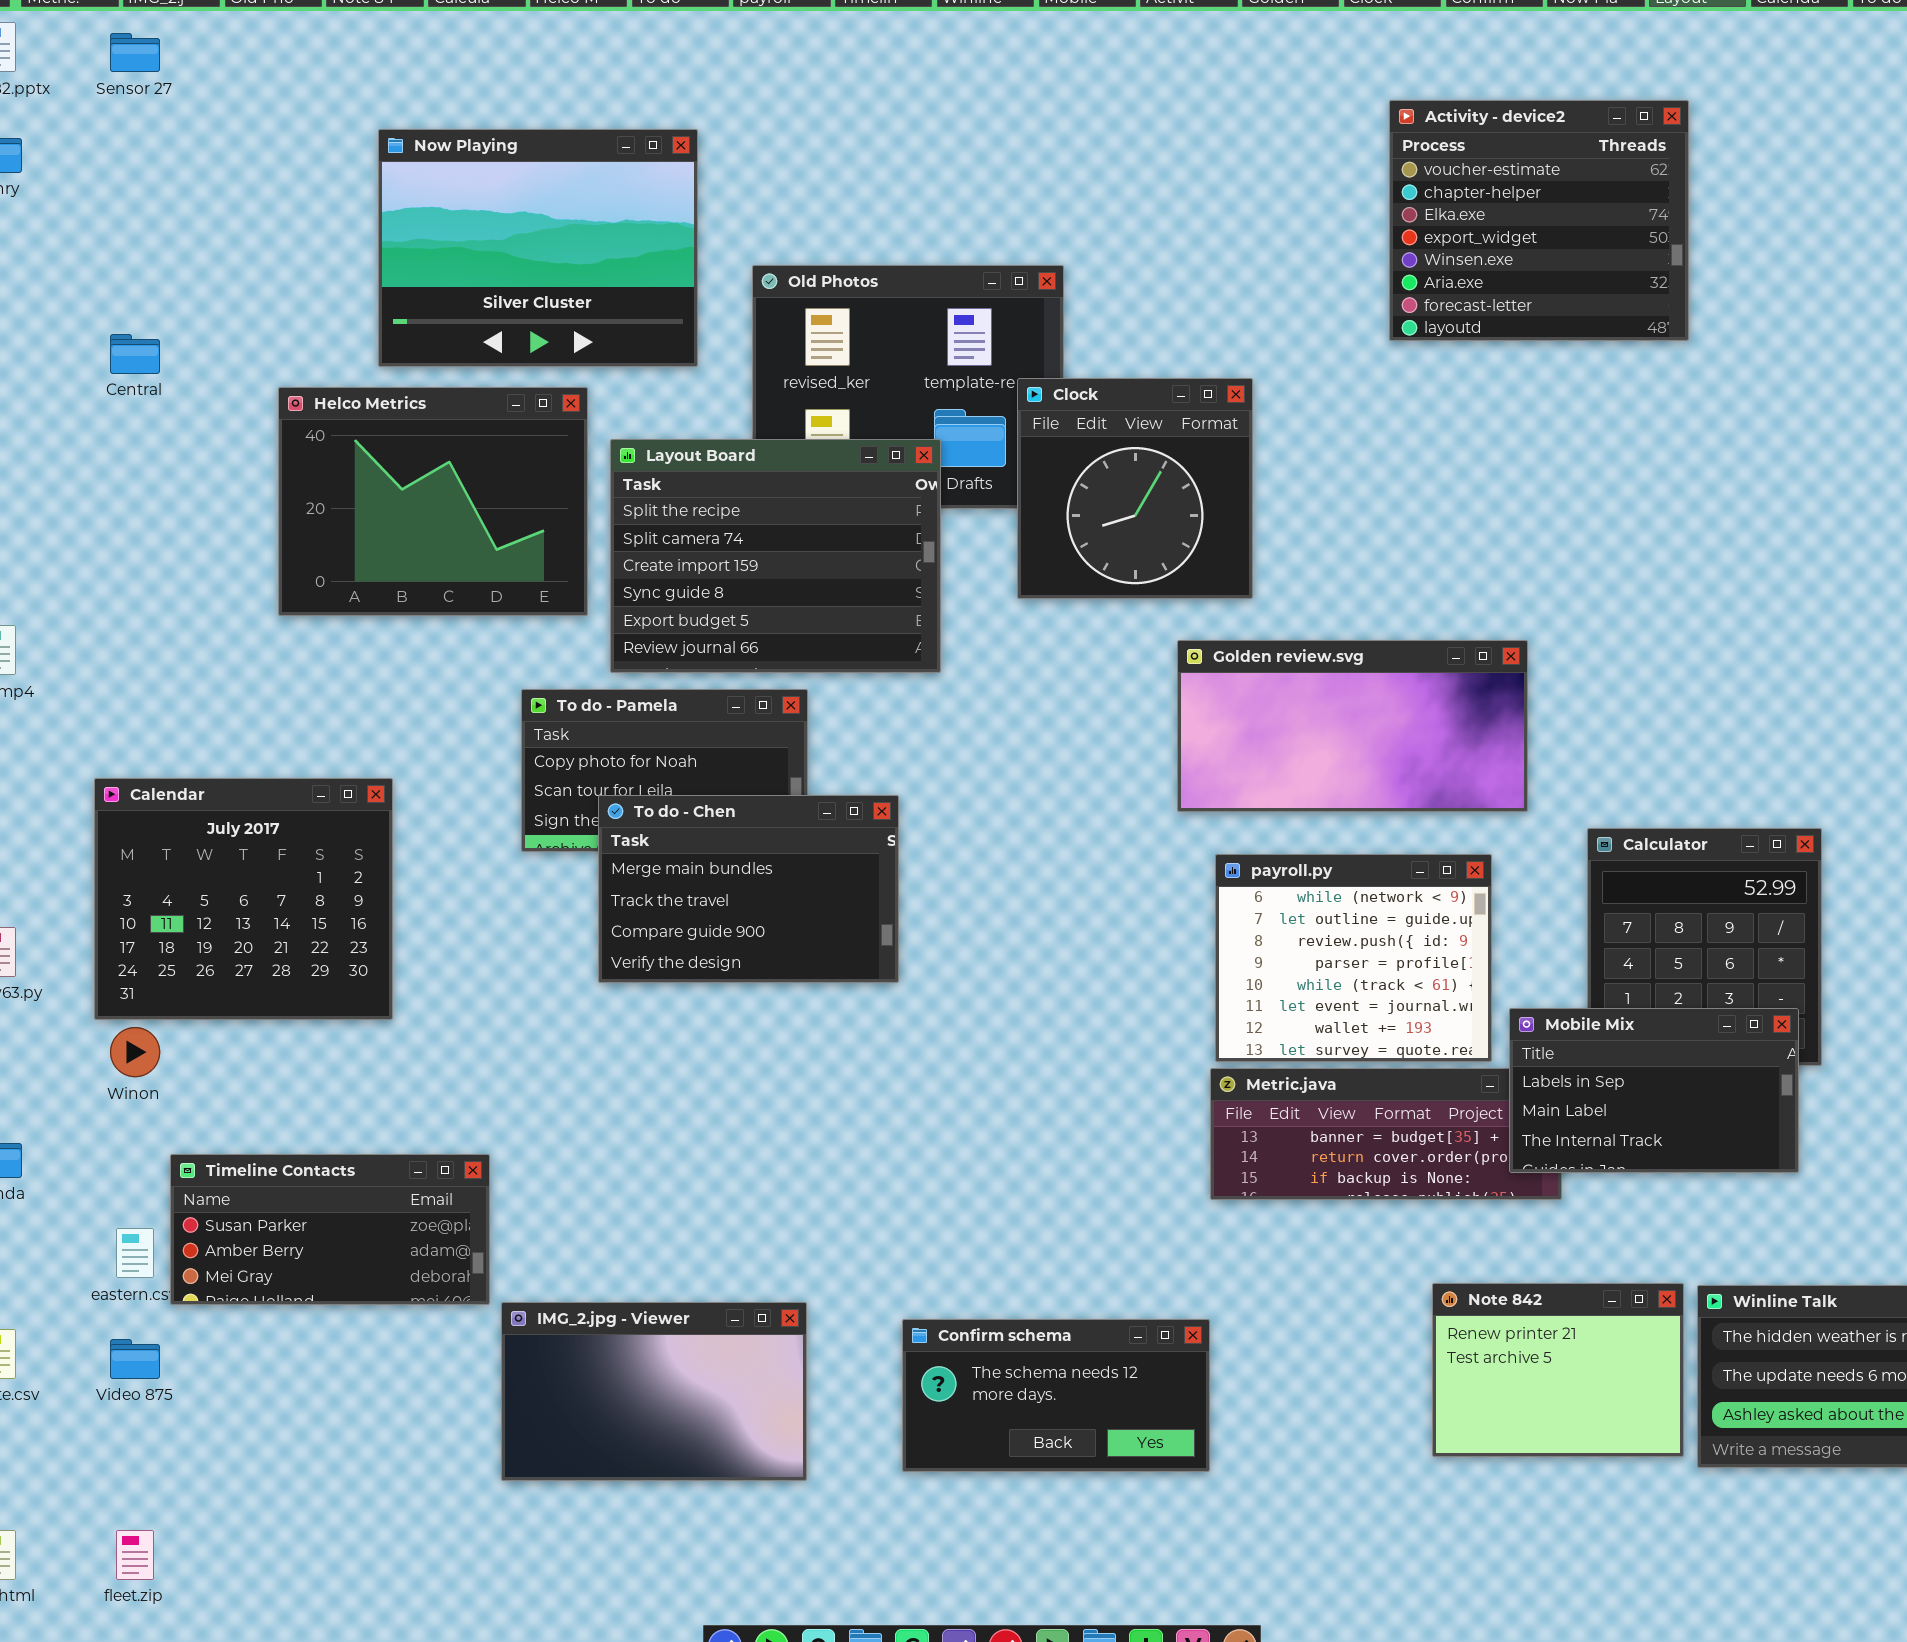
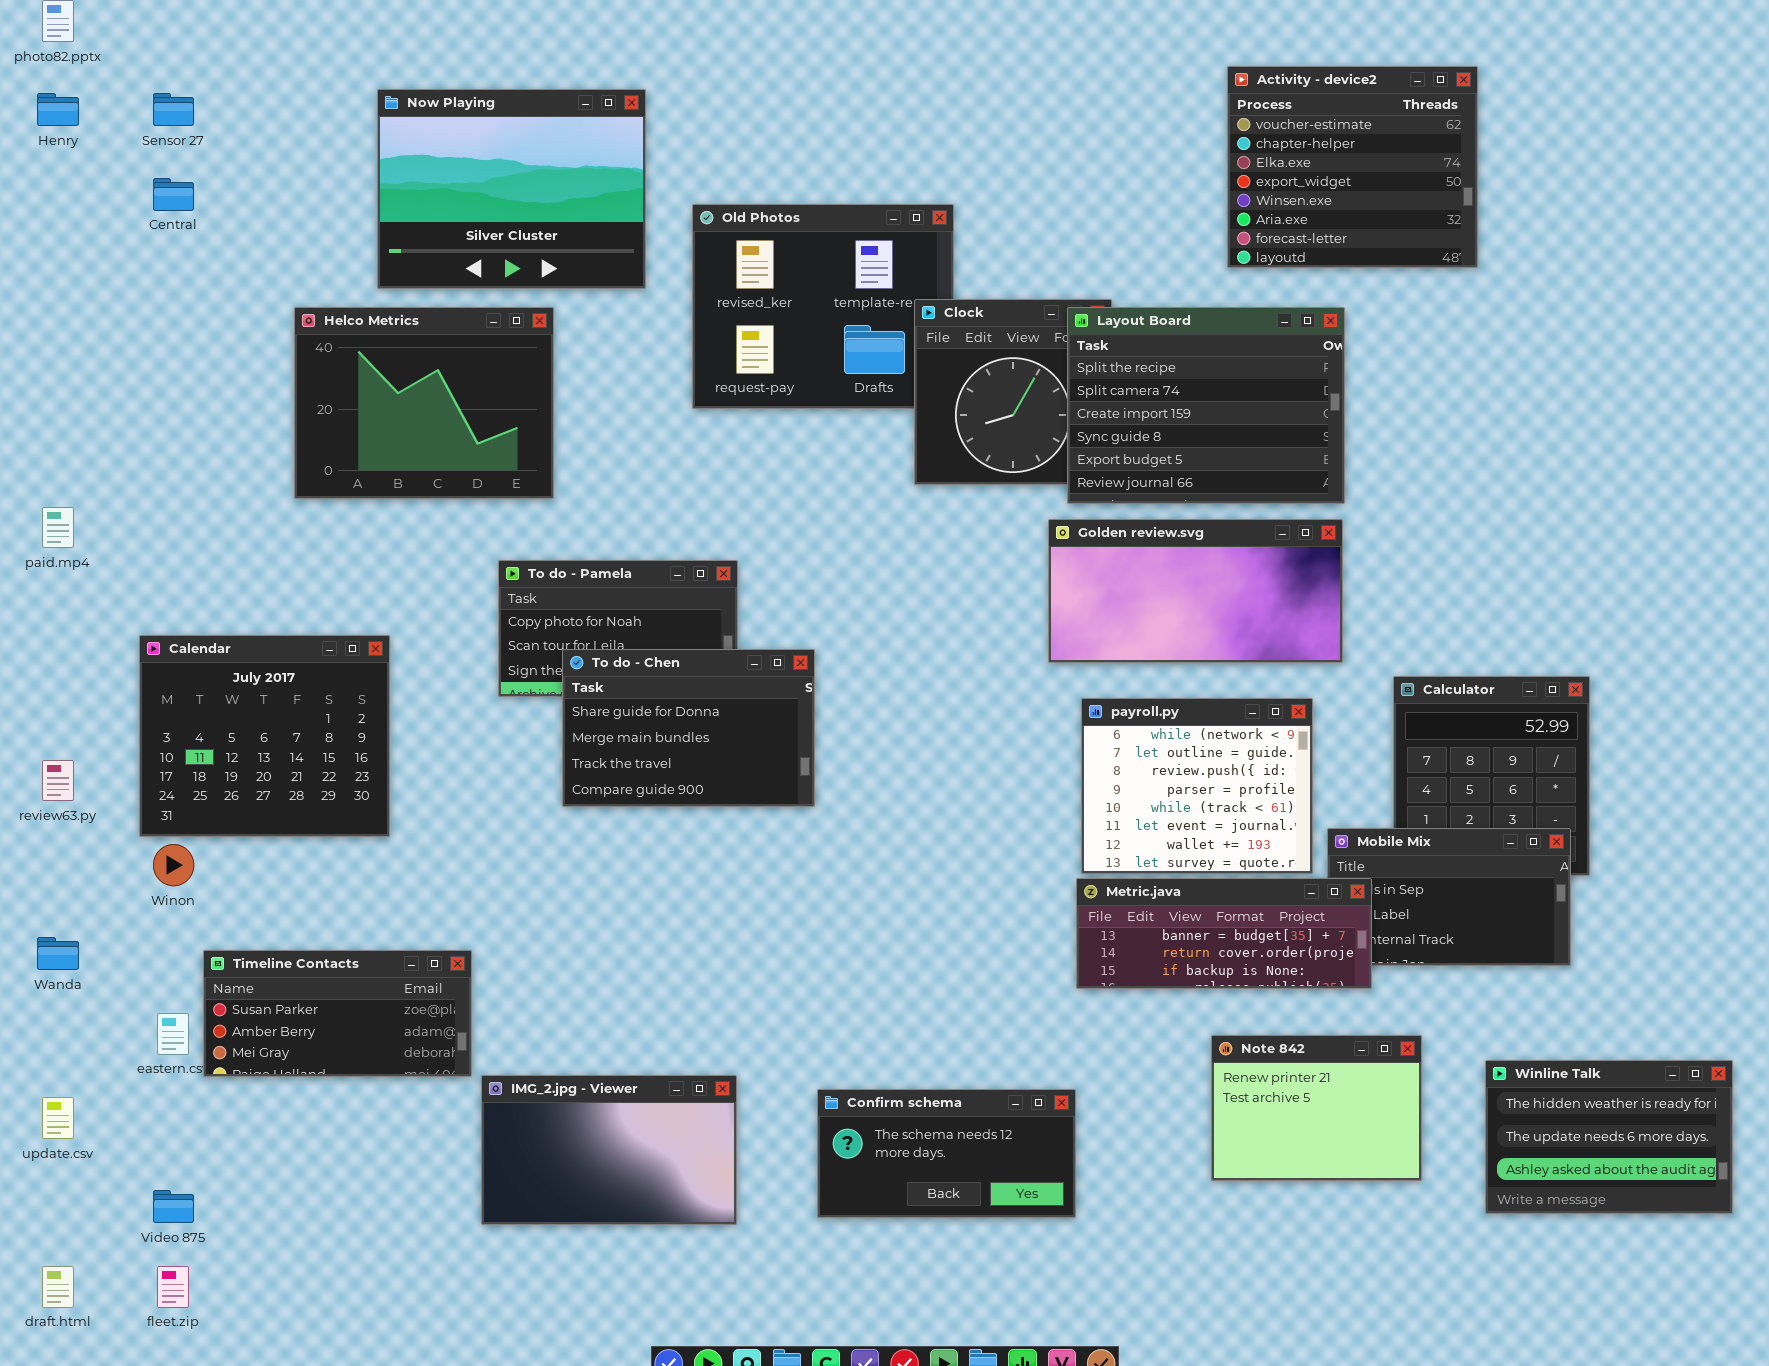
Sensor 27: [110,33,160,72] -> [153,93,194,126], moved
Central: [110,334,160,374] -> [153,178,194,211], moved
Layout Board: [610,439,941,673] -> [1067,307,1345,504], moved
To do - Chen: [598,795,899,983] -> [562,649,815,807], scrolled up 1 row
Metric.java: [1210,1068,1562,1200] -> [1076,878,1372,989], raised
Note 842: [1432,1283,1684,1457] -> [1211,1035,1422,1181], moved
Video 875: [110,1339,160,1379] -> [153,1190,194,1223], moved

